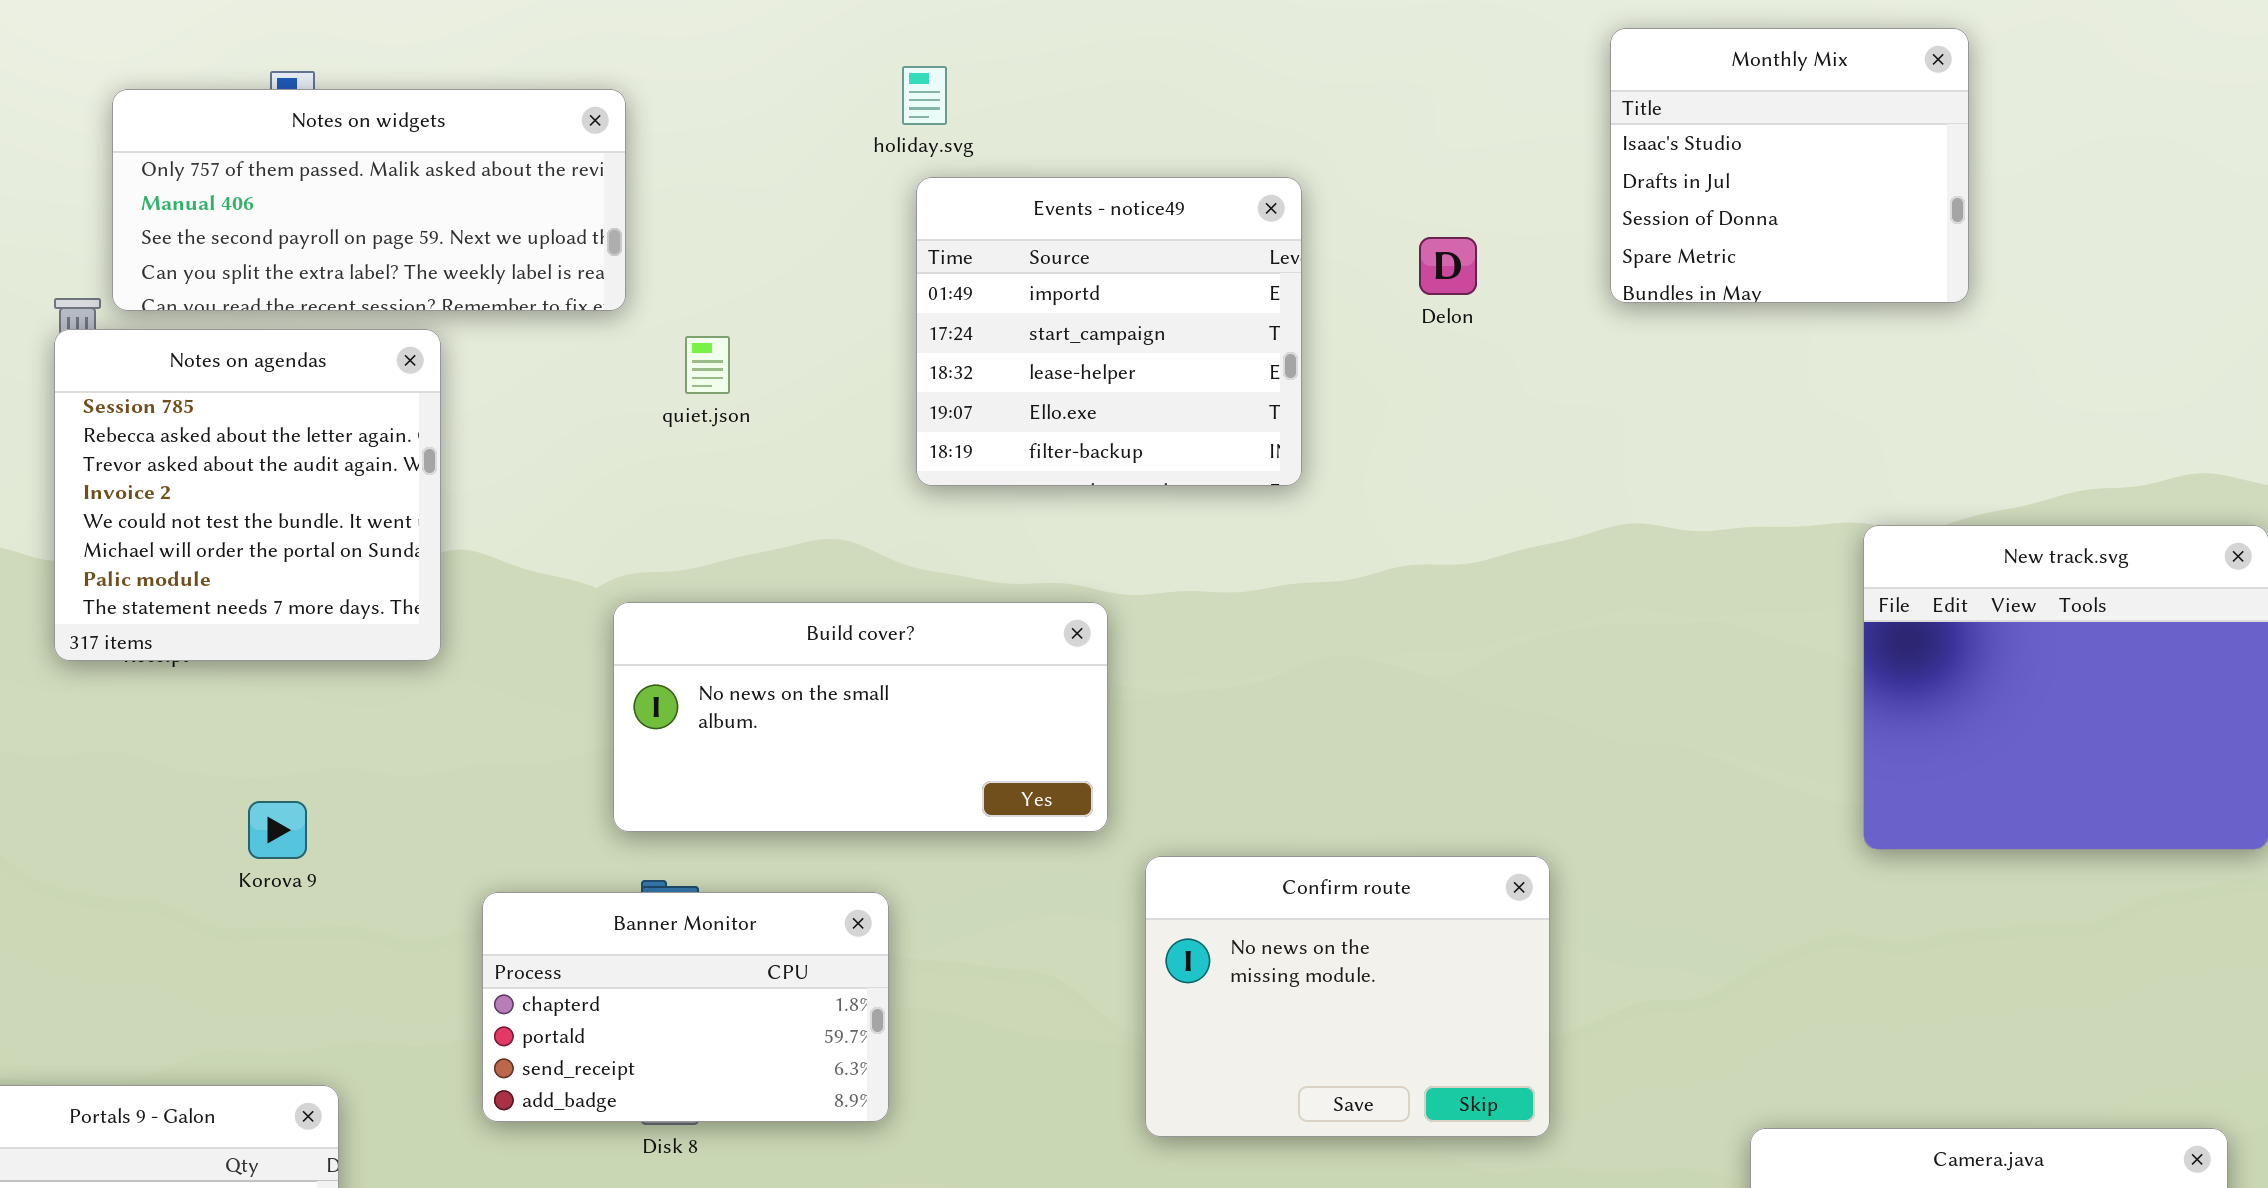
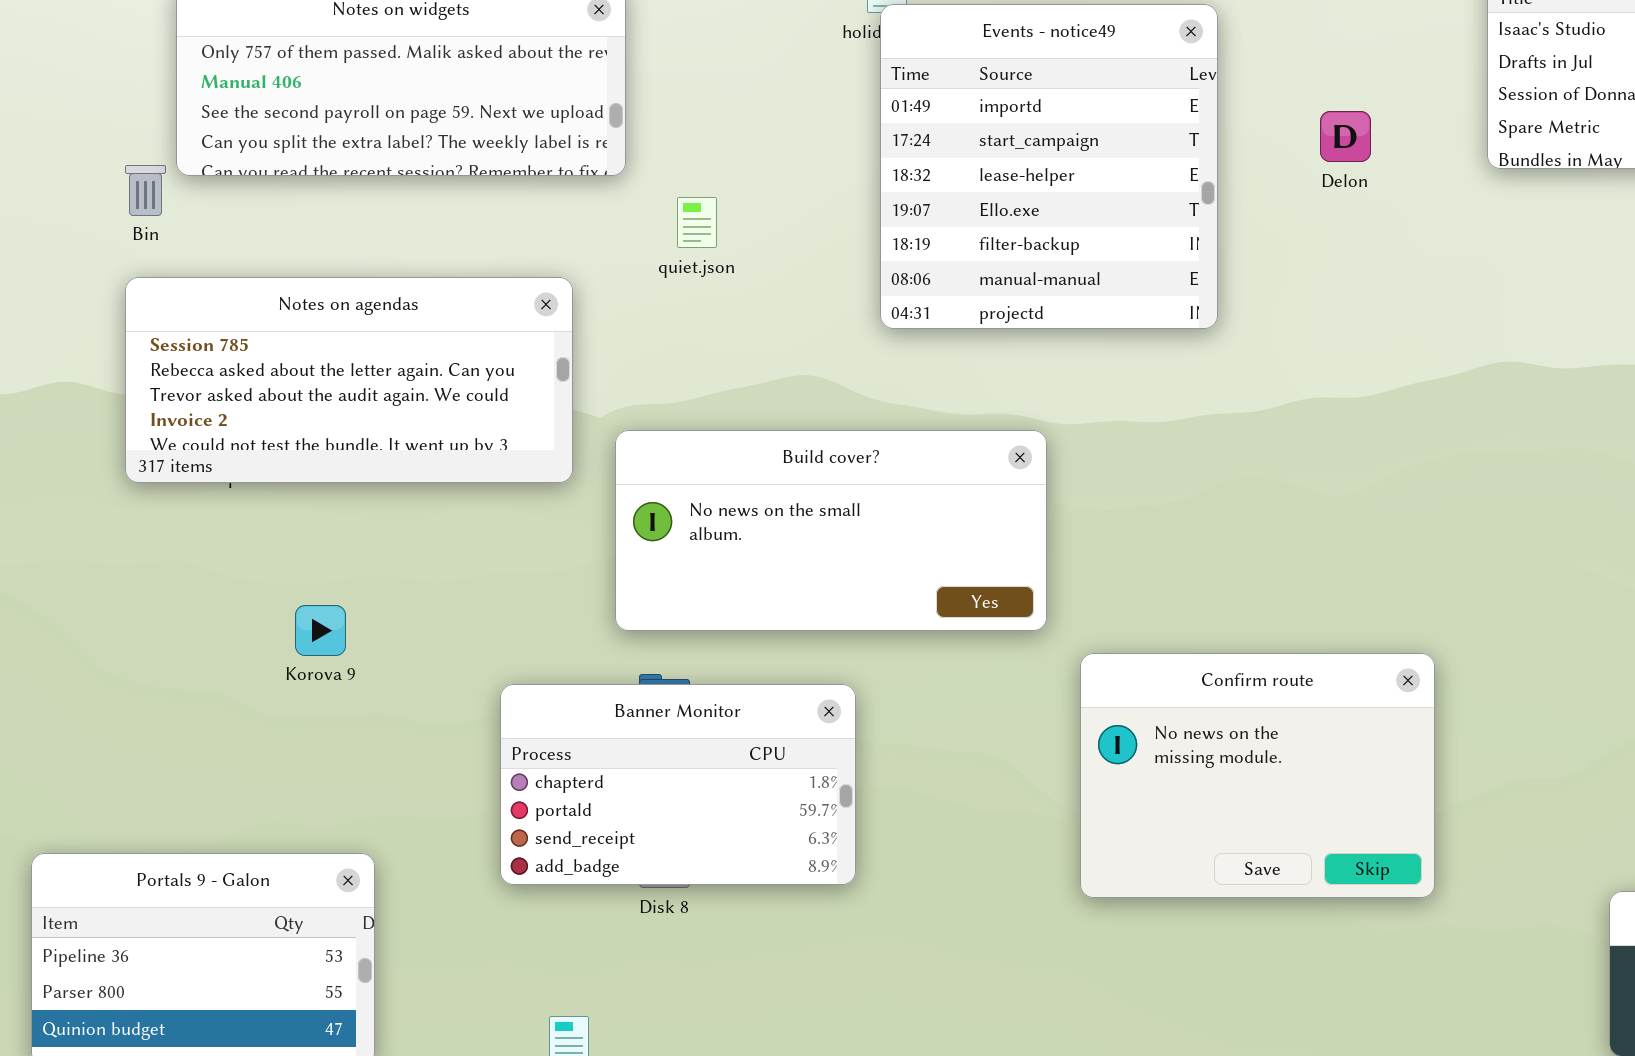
Events - notice49: [916,177,1302,486] -> [880,4,1218,329], resized
Notes on agendas: [54,329,441,661] -> [125,277,573,483], resized

